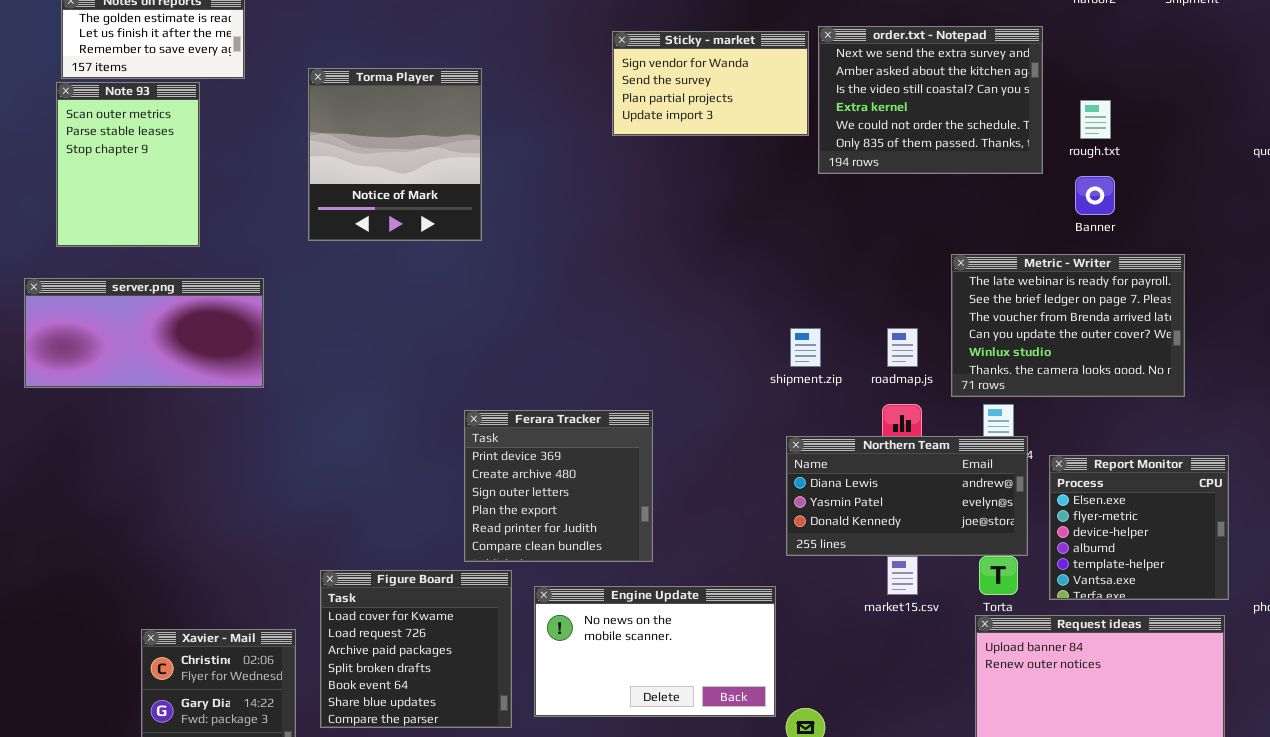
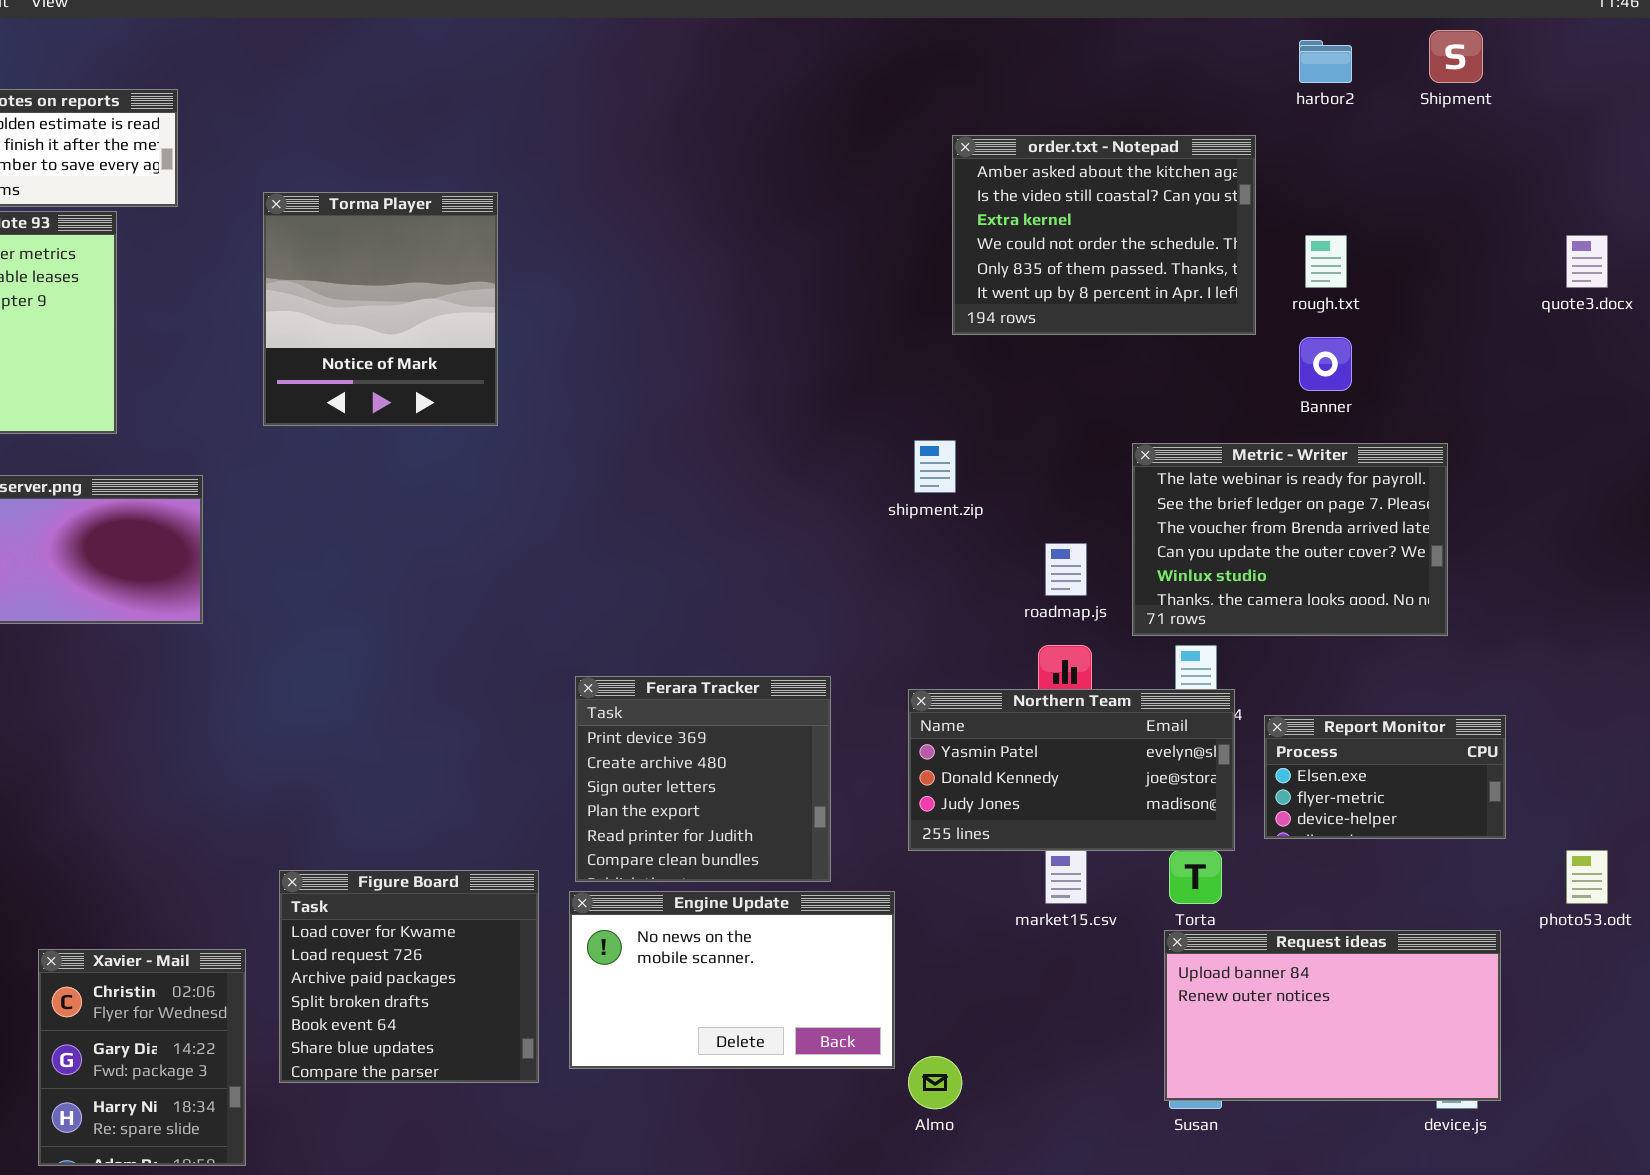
order.txt - Notepad: [818,26,1043,174] -> [952,135,1256,335], scrolled down 1 row
Sticky - market: [612,31,809,136] -> none, closed
shipment.zip: [790,328,821,367] -> [914,440,956,493], moved
Ferara Tracker: [464,410,653,562] -> [575,676,831,882], moved
Northern Team: [786,436,1028,556] -> [908,689,1235,851], scrolled down 1 row
Report Monitor: [1049,455,1229,600] -> [1264,715,1506,839], resized

